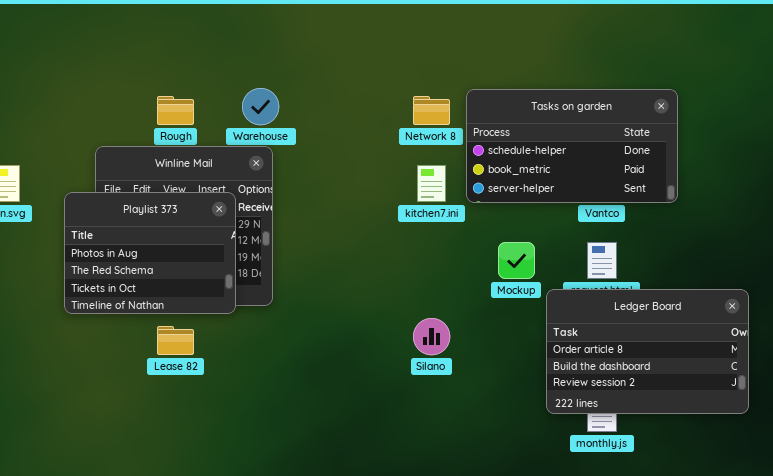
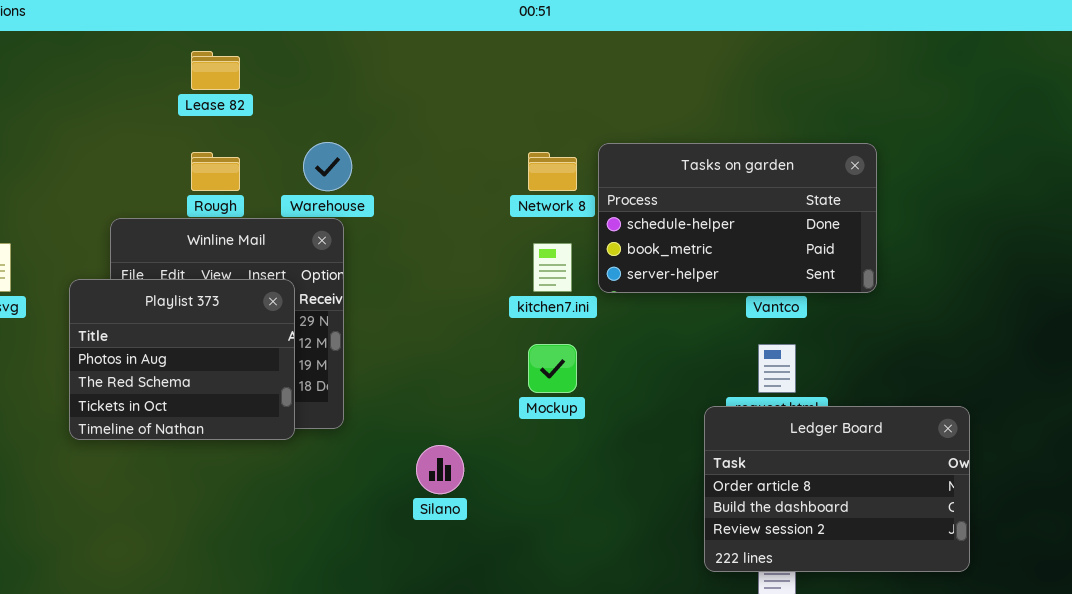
Mockup: [498,242,535,279] -> [528,344,577,393], moved
Silano: [413,318,450,355] -> [416,445,464,494], moved
Lease 82: [157,326,194,355] -> [191,51,240,90], moved

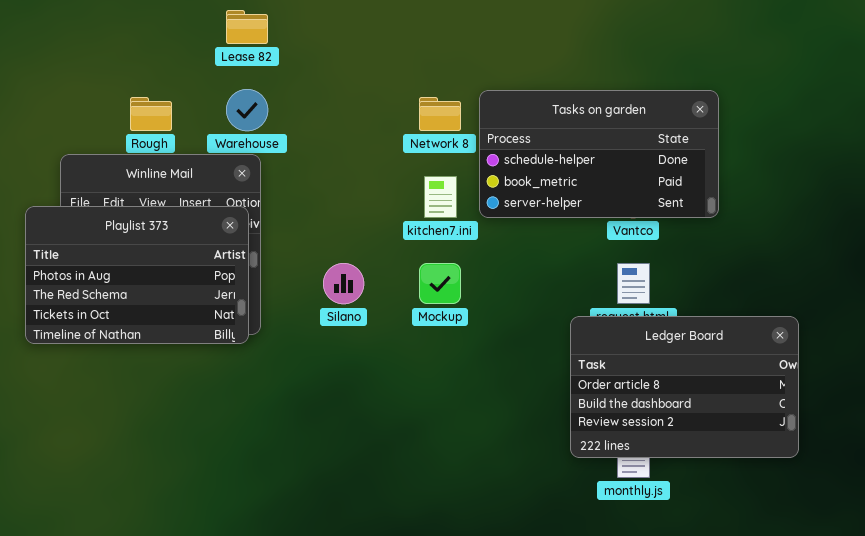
Lease 82: [191,51,240,90] -> [226,10,268,44], moved
Playlist 373: [69,279,295,440] -> [25,206,249,344], resized
Silano: [416,445,464,494] -> [323,263,364,304], moved

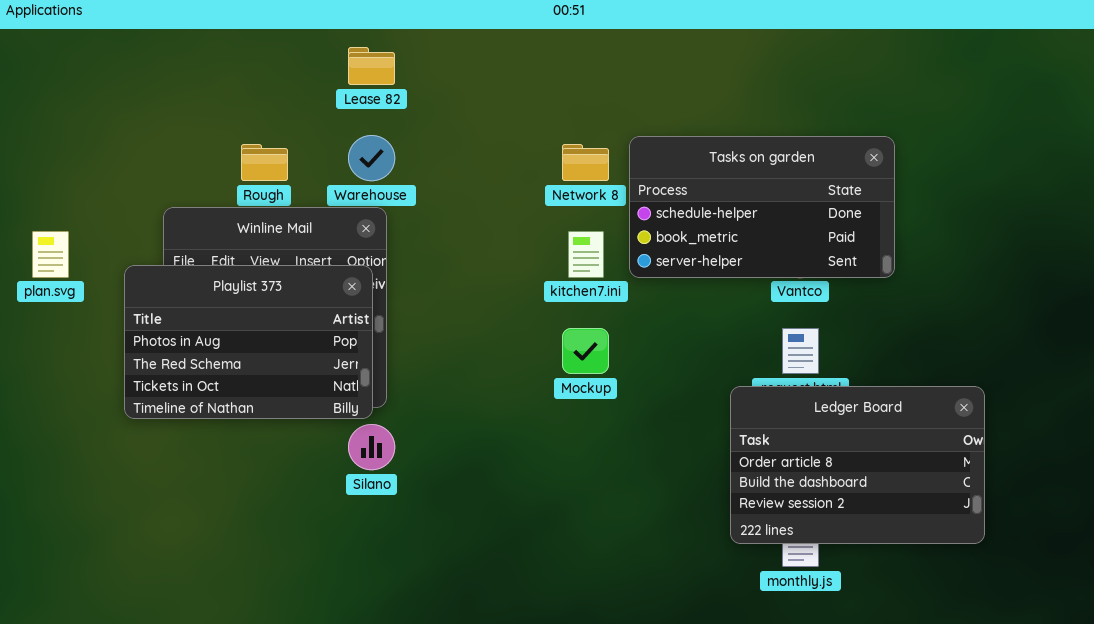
Silano: [323,263,364,304] -> [348,424,395,470], moved

